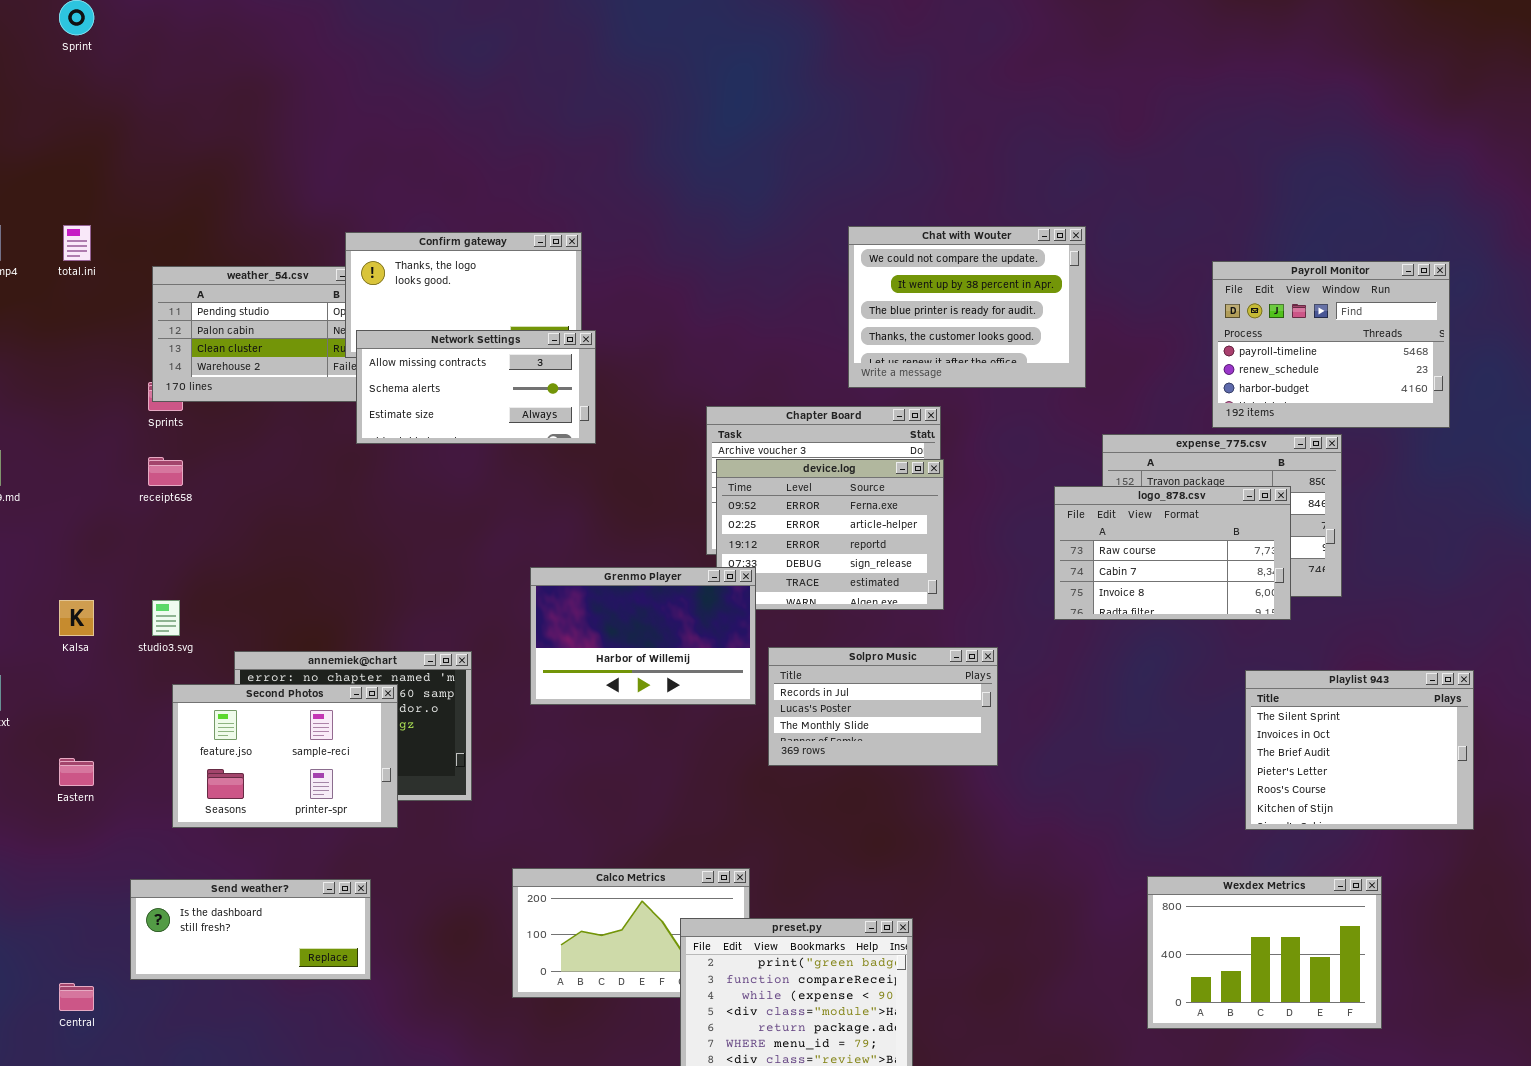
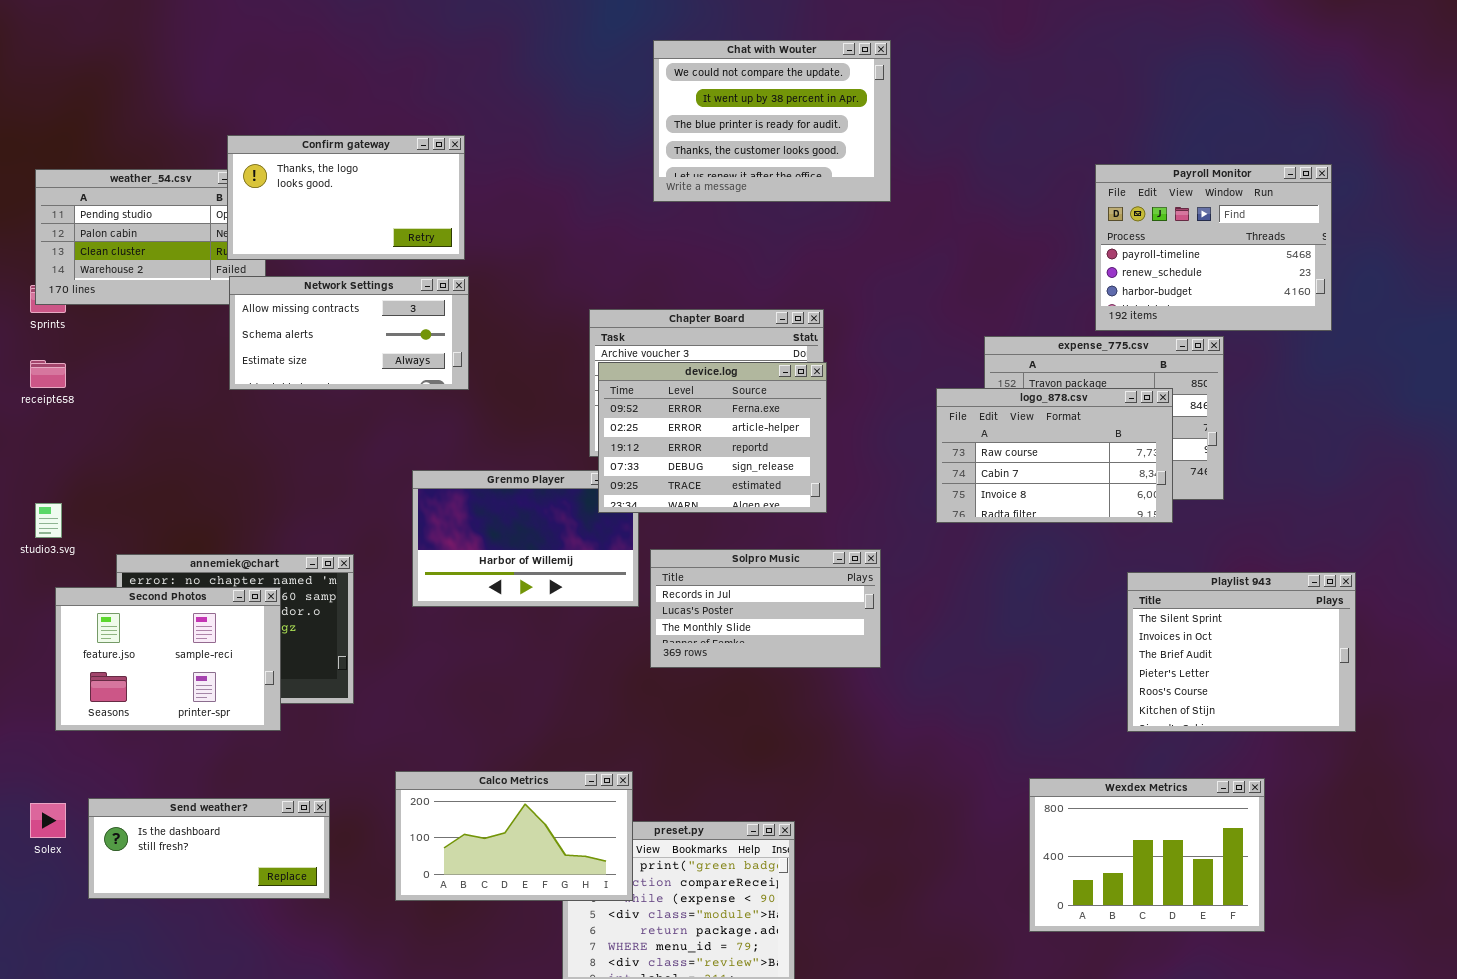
Chat with Wouter: [848,226,1086,388] -> [653,40,891,202], moved
Network Settings: [356,330,596,444] -> [229,276,469,390], moved
device.log: [716,459,944,610] -> [598,362,827,513], raised
Calco Metrics: [512,868,750,998] -> [395,771,633,901], raised
Send weather?: [130,879,371,980] -> [88,798,330,899], moved

